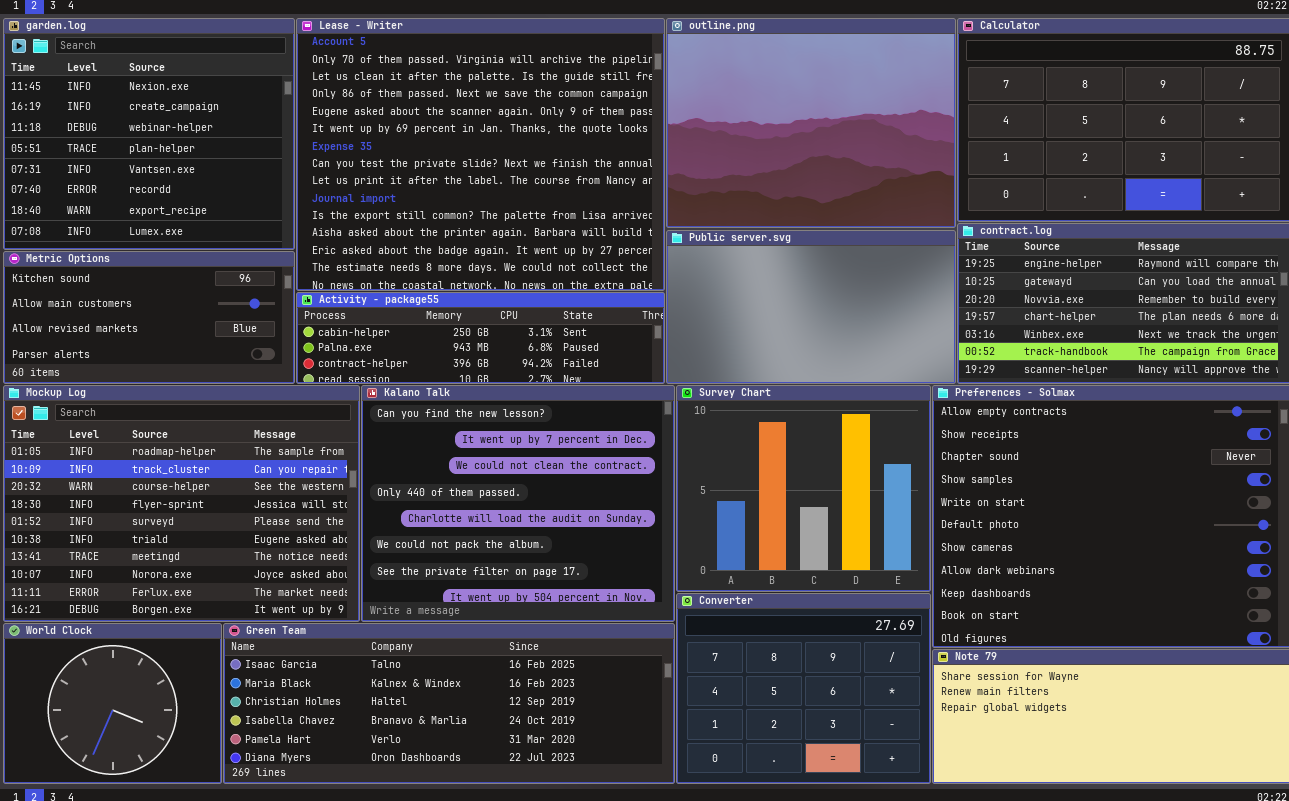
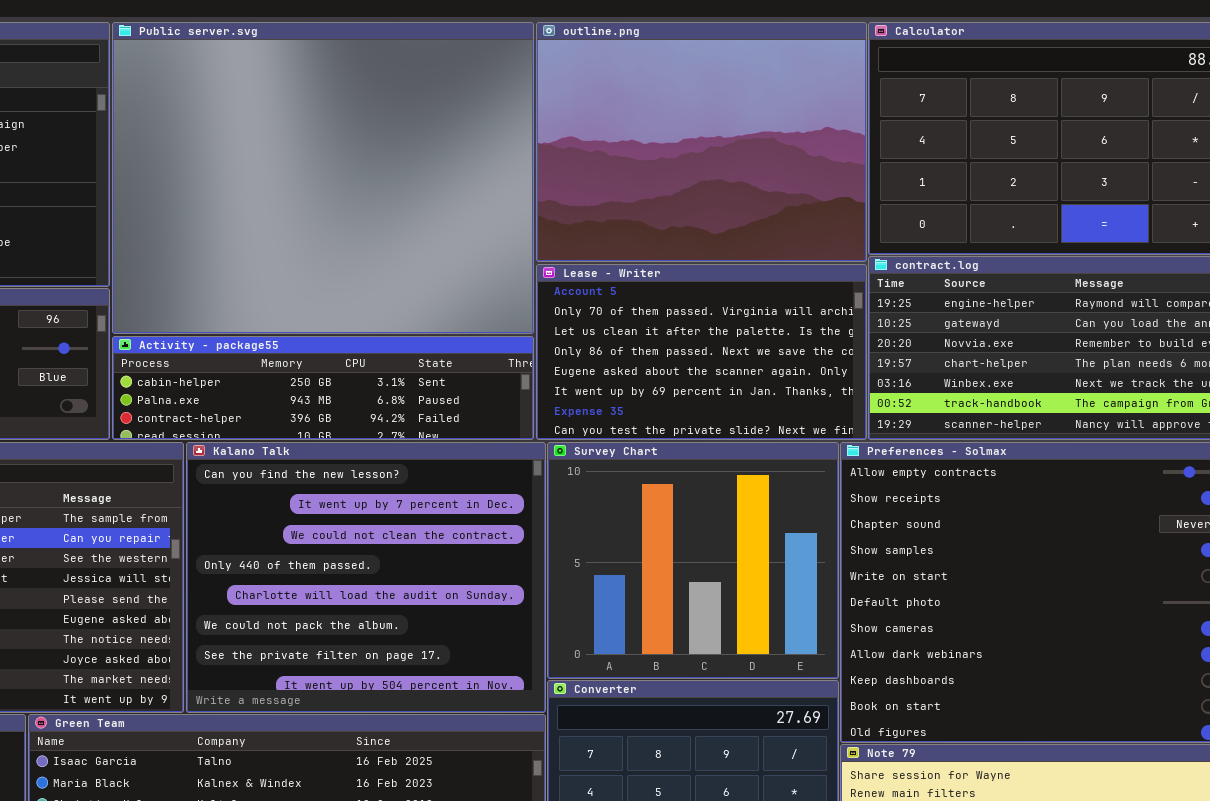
Lease - Writer: [296,18,665,291] -> [536,264,867,440], moved, resized
Public server.svg: [666,230,956,384] -> [112,22,534,334], moved, resized

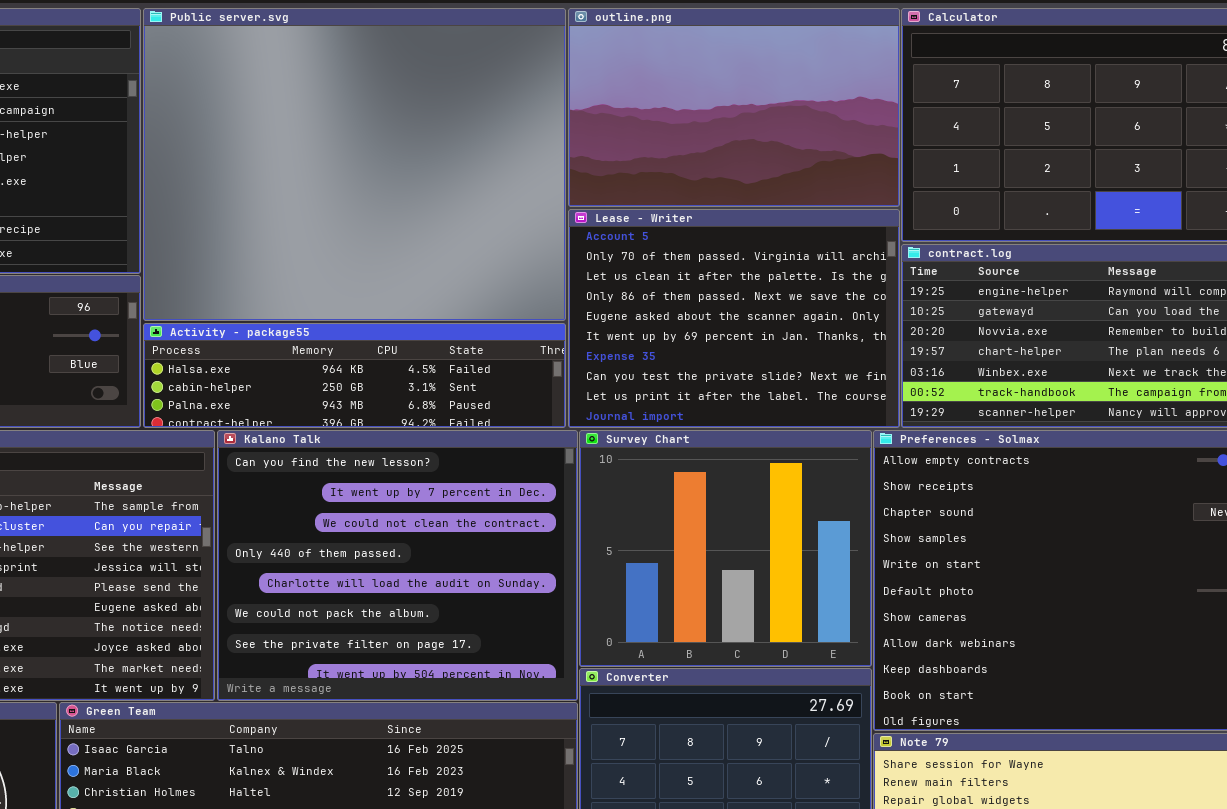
outline.png: [536,22,867,262] -> [568,8,900,207], resized
Lease - Writer: [536,264,867,440] -> [568,209,900,428], resized
Activity - package55: [112,336,534,440] -> [143,323,566,428], scrolled up 1 row

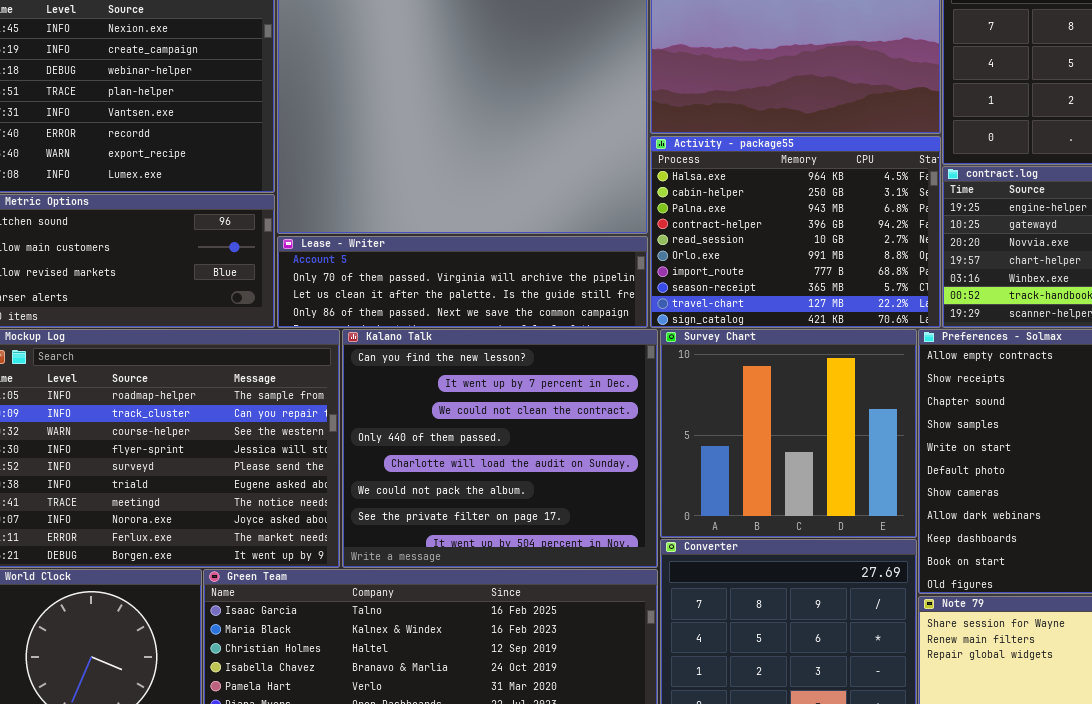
Lease - Writer: [568,209,900,428] -> [277,236,648,328], moved, resized
Activity - package55: [143,323,566,428] -> [650,136,941,328], moved, resized

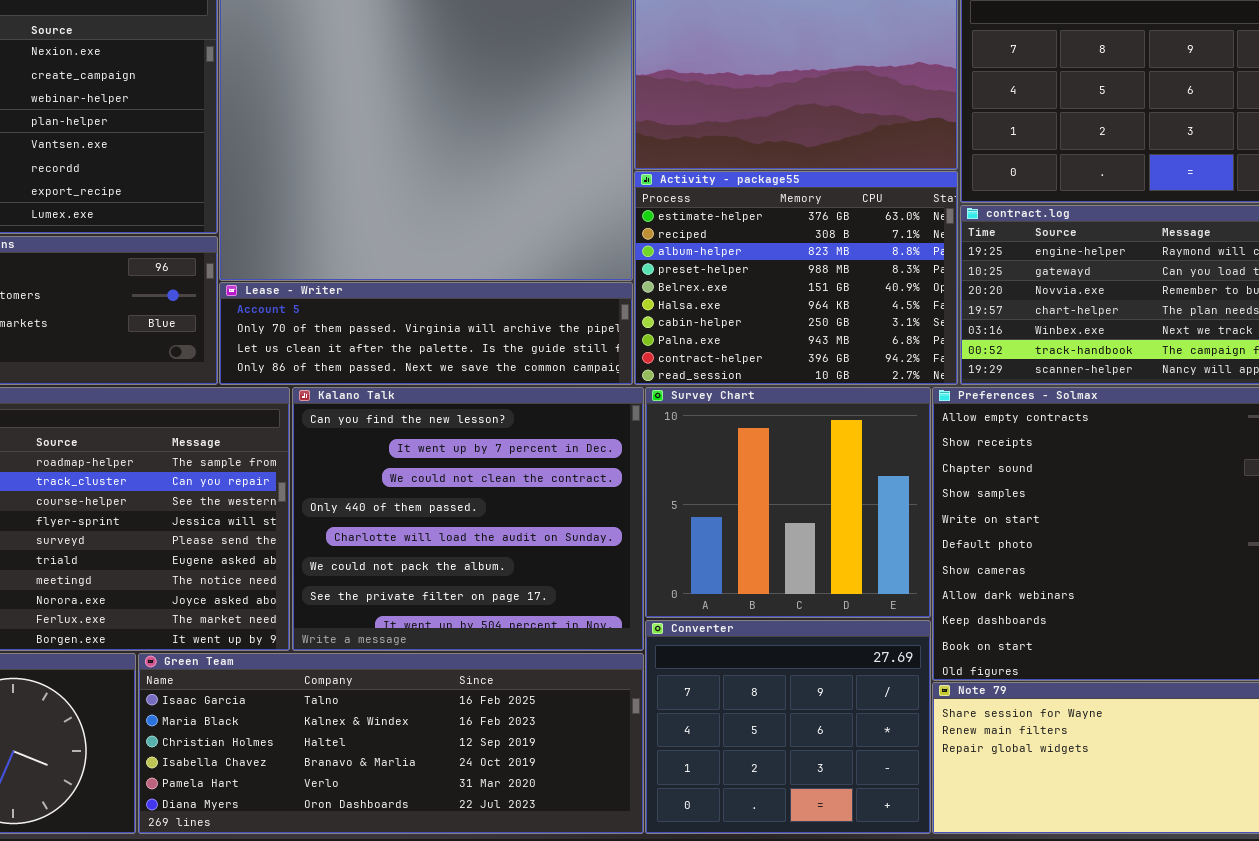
Activity - package55: [650,136,941,328] -> [634,171,958,385], scrolled up 5 rows

